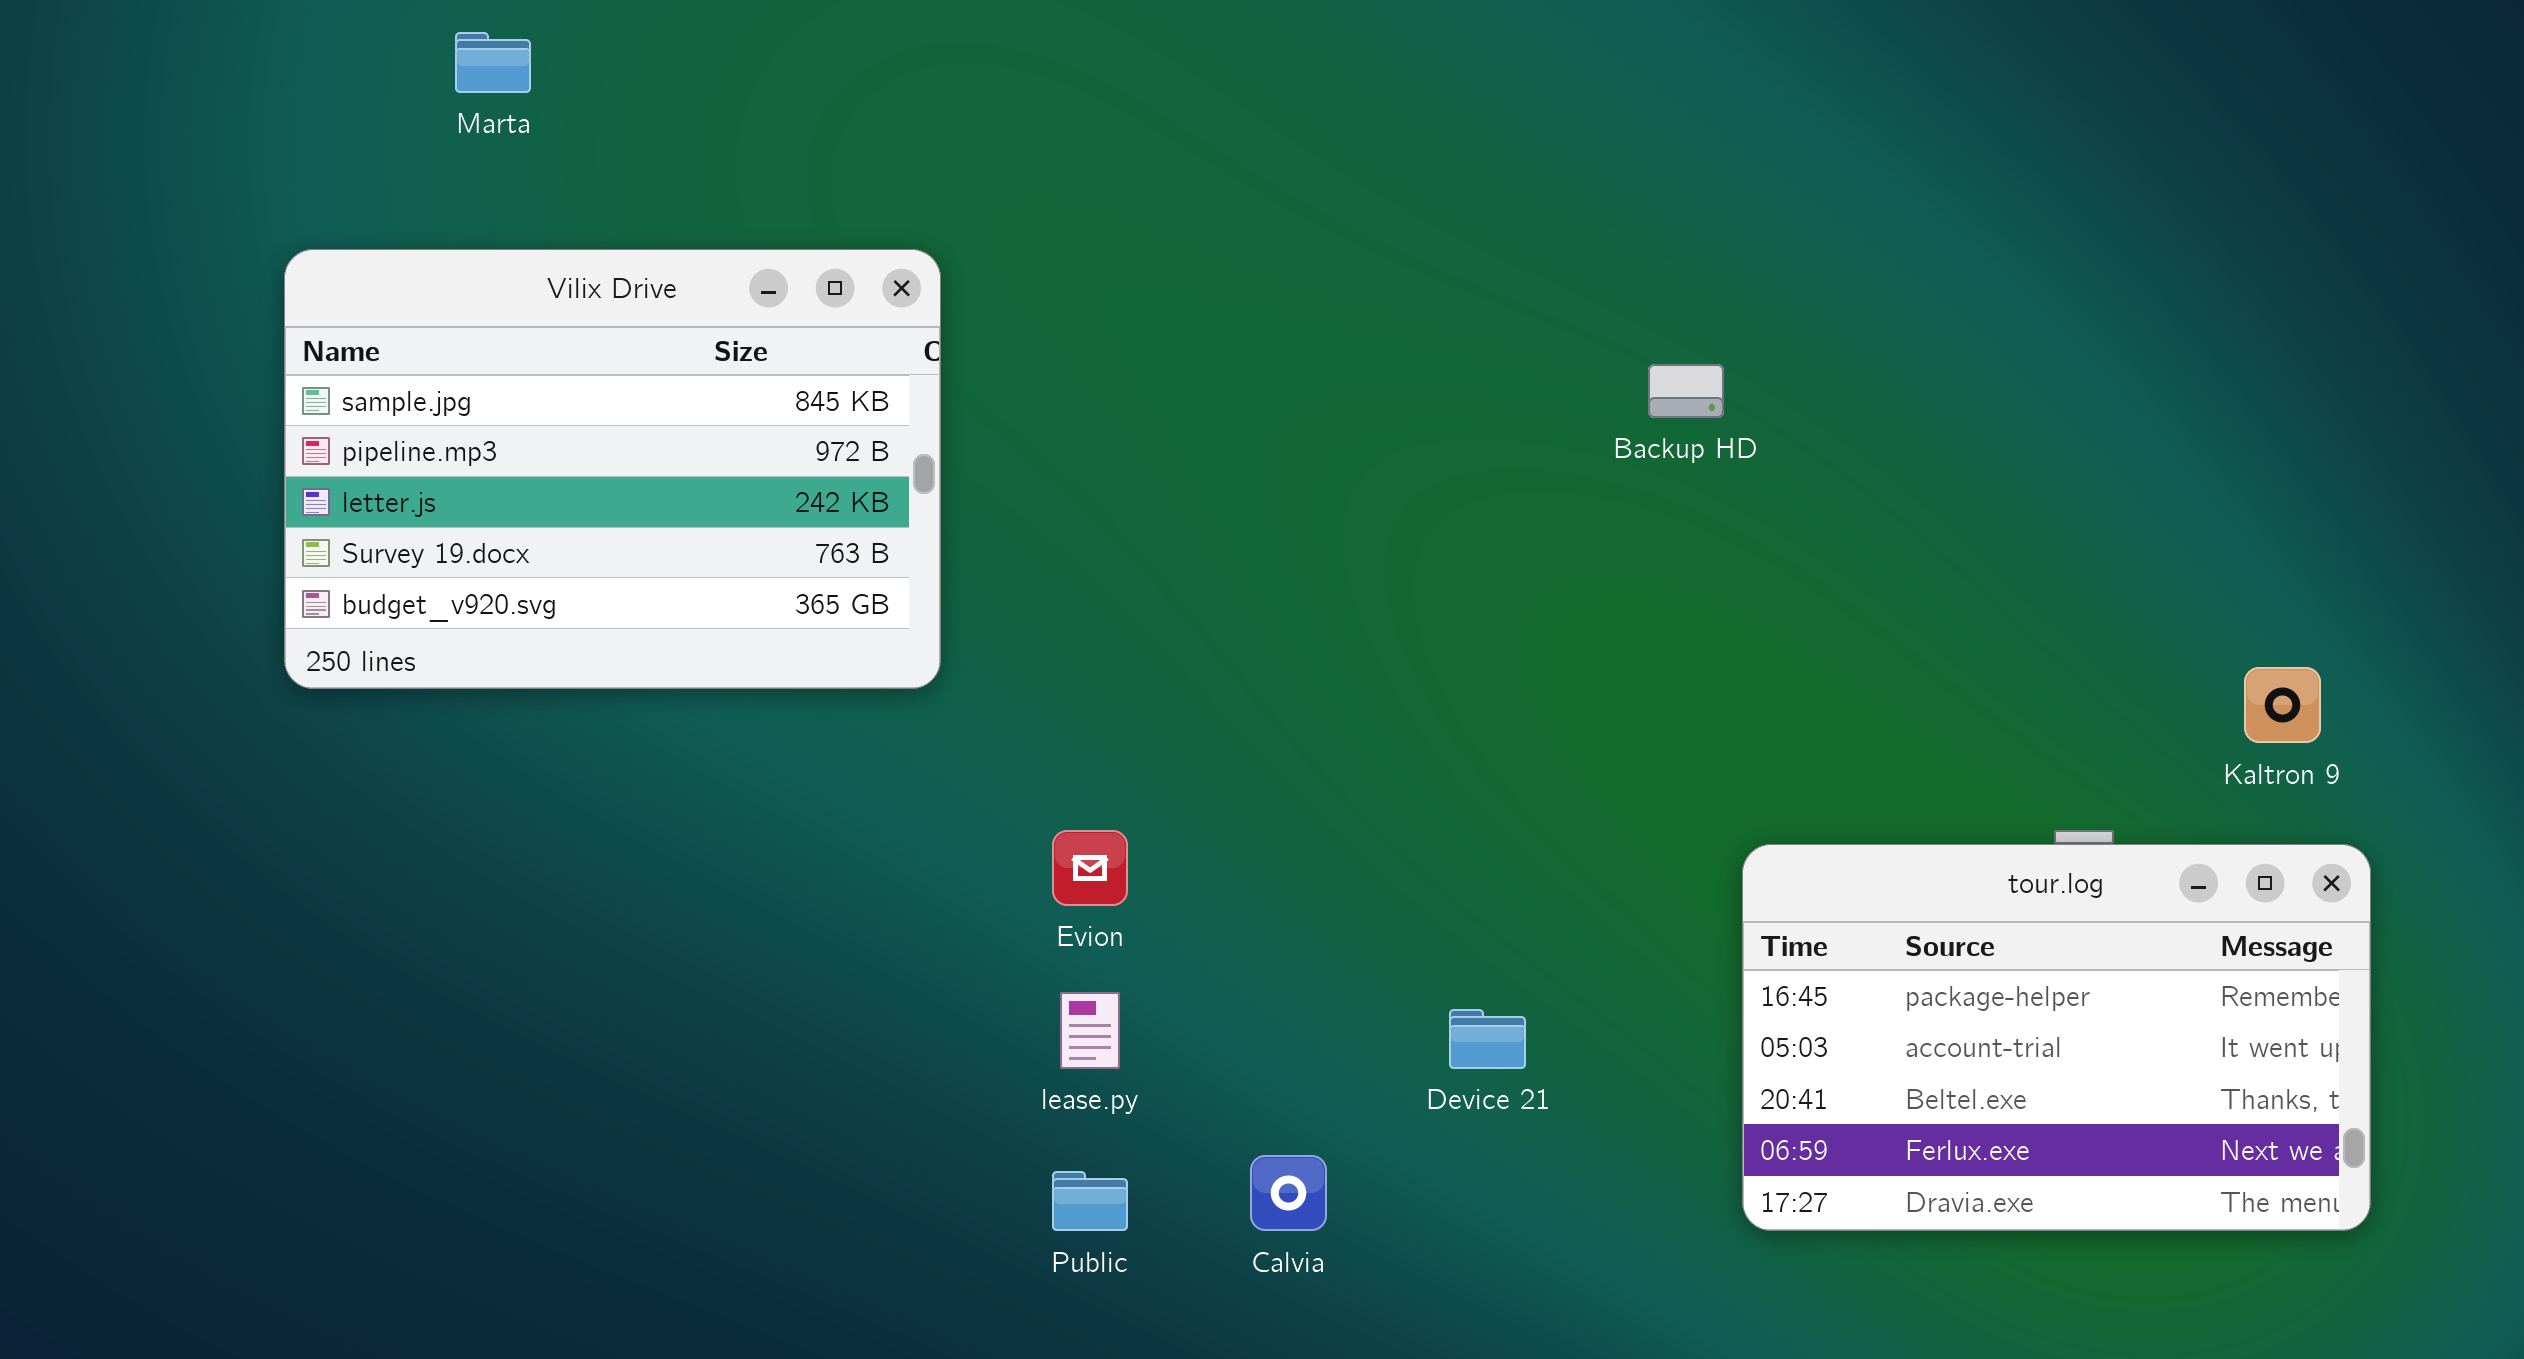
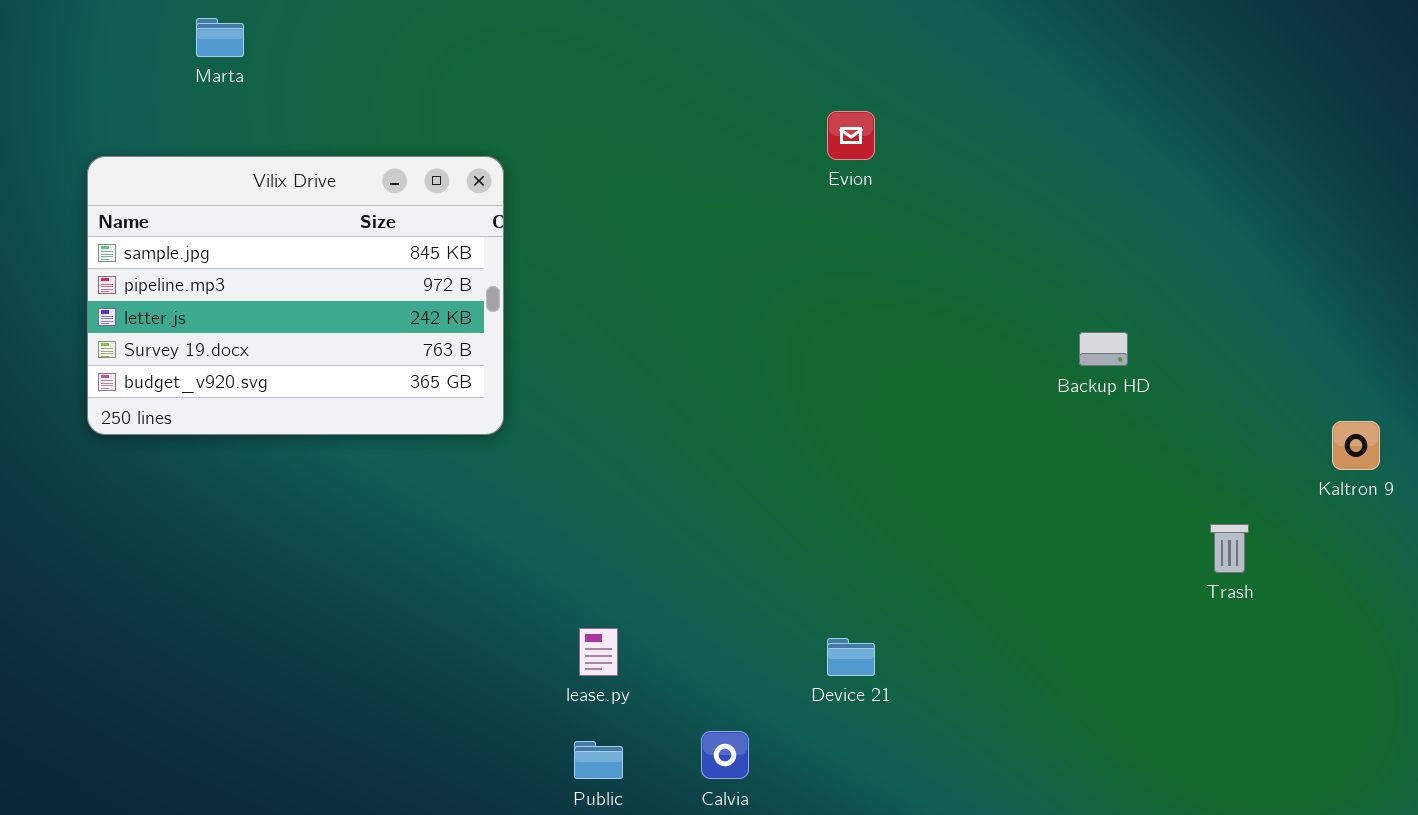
Backup HD: [1648,364,1724,418] -> [1079,332,1128,366], moved
Evion: [1052,830,1128,906] -> [827,111,875,160], moved
tour.log: [1742,844,2371,1231] -> none, closed

